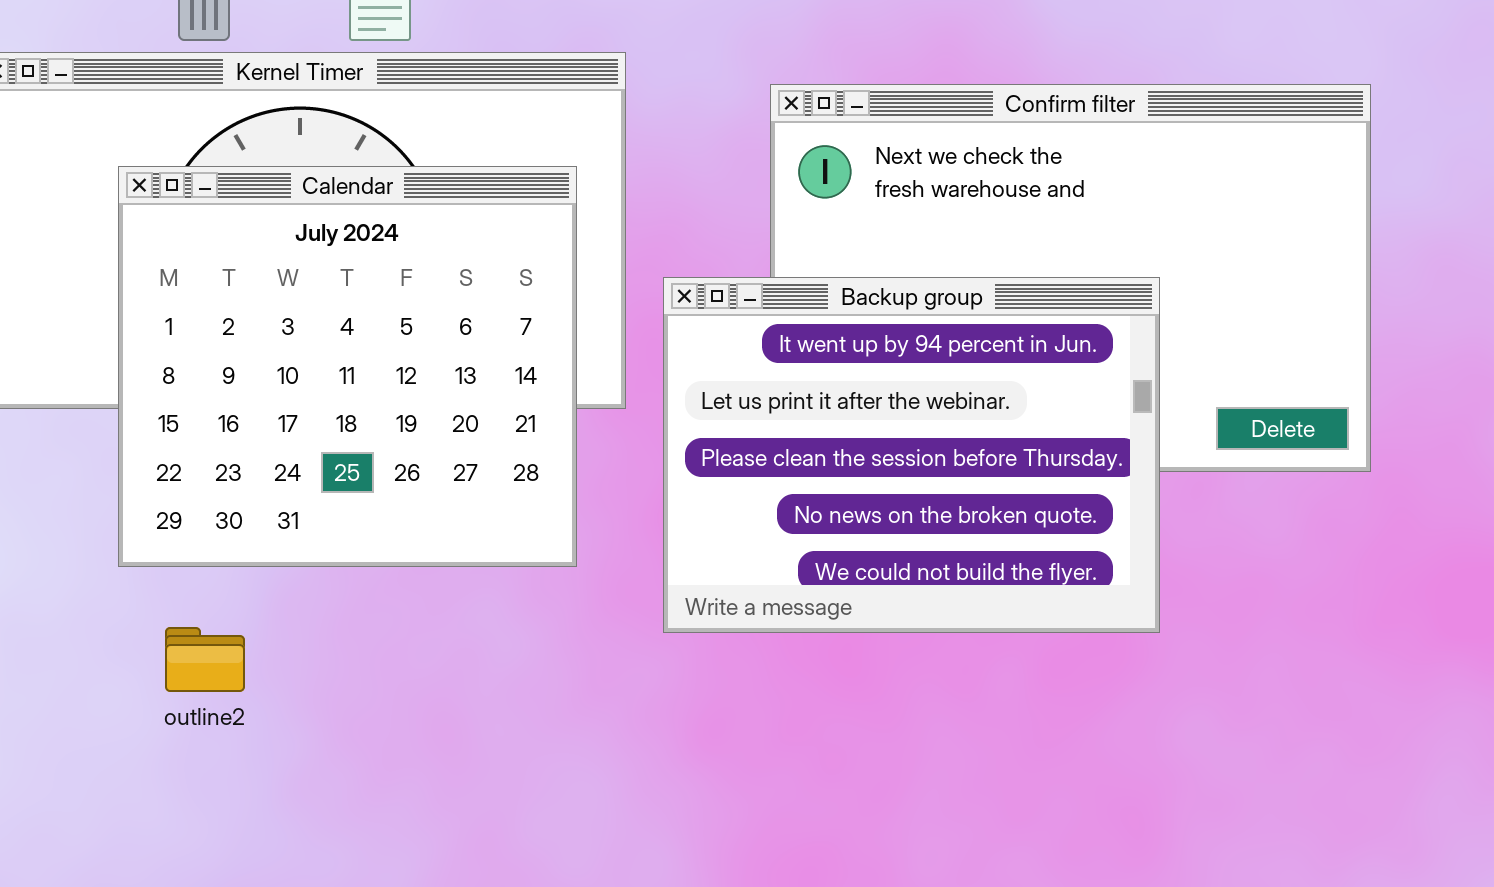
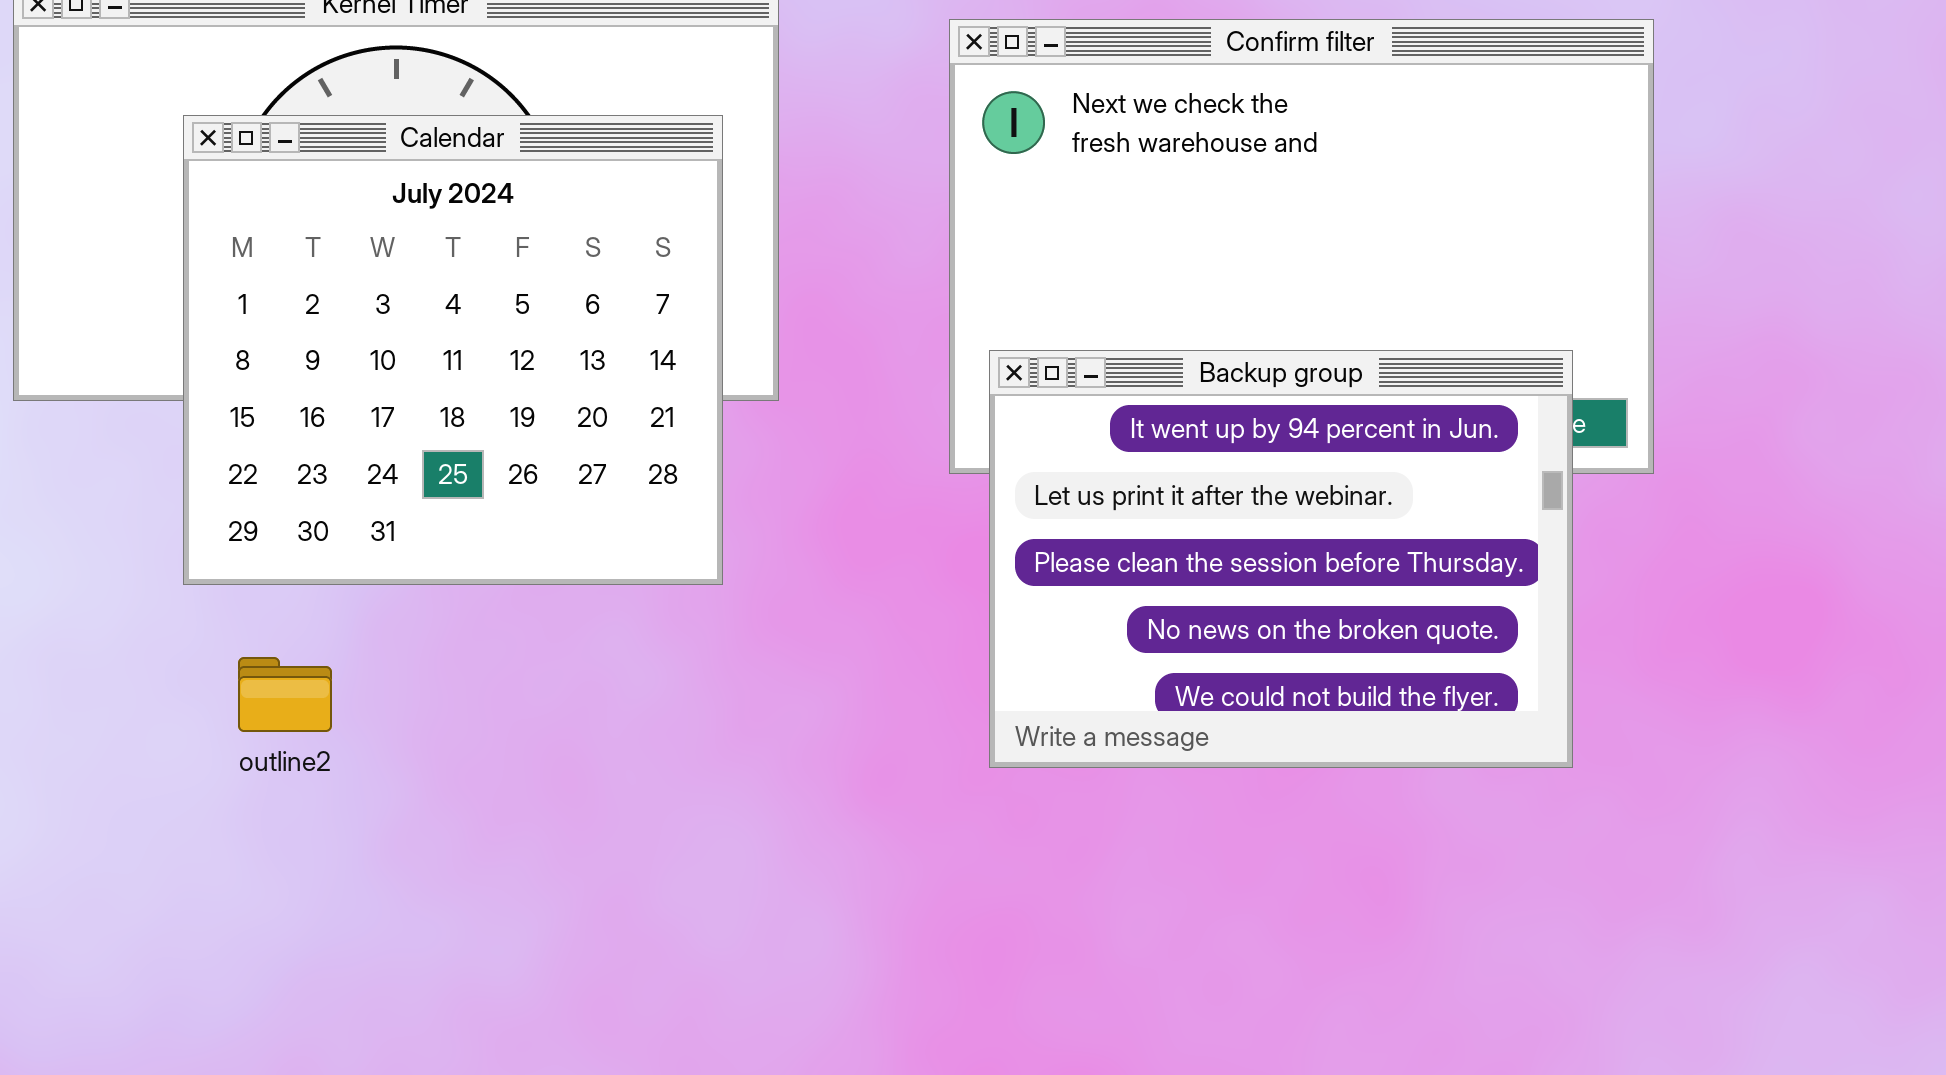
Backup group: [663,277,1160,633] -> [989,350,1573,768], moved

